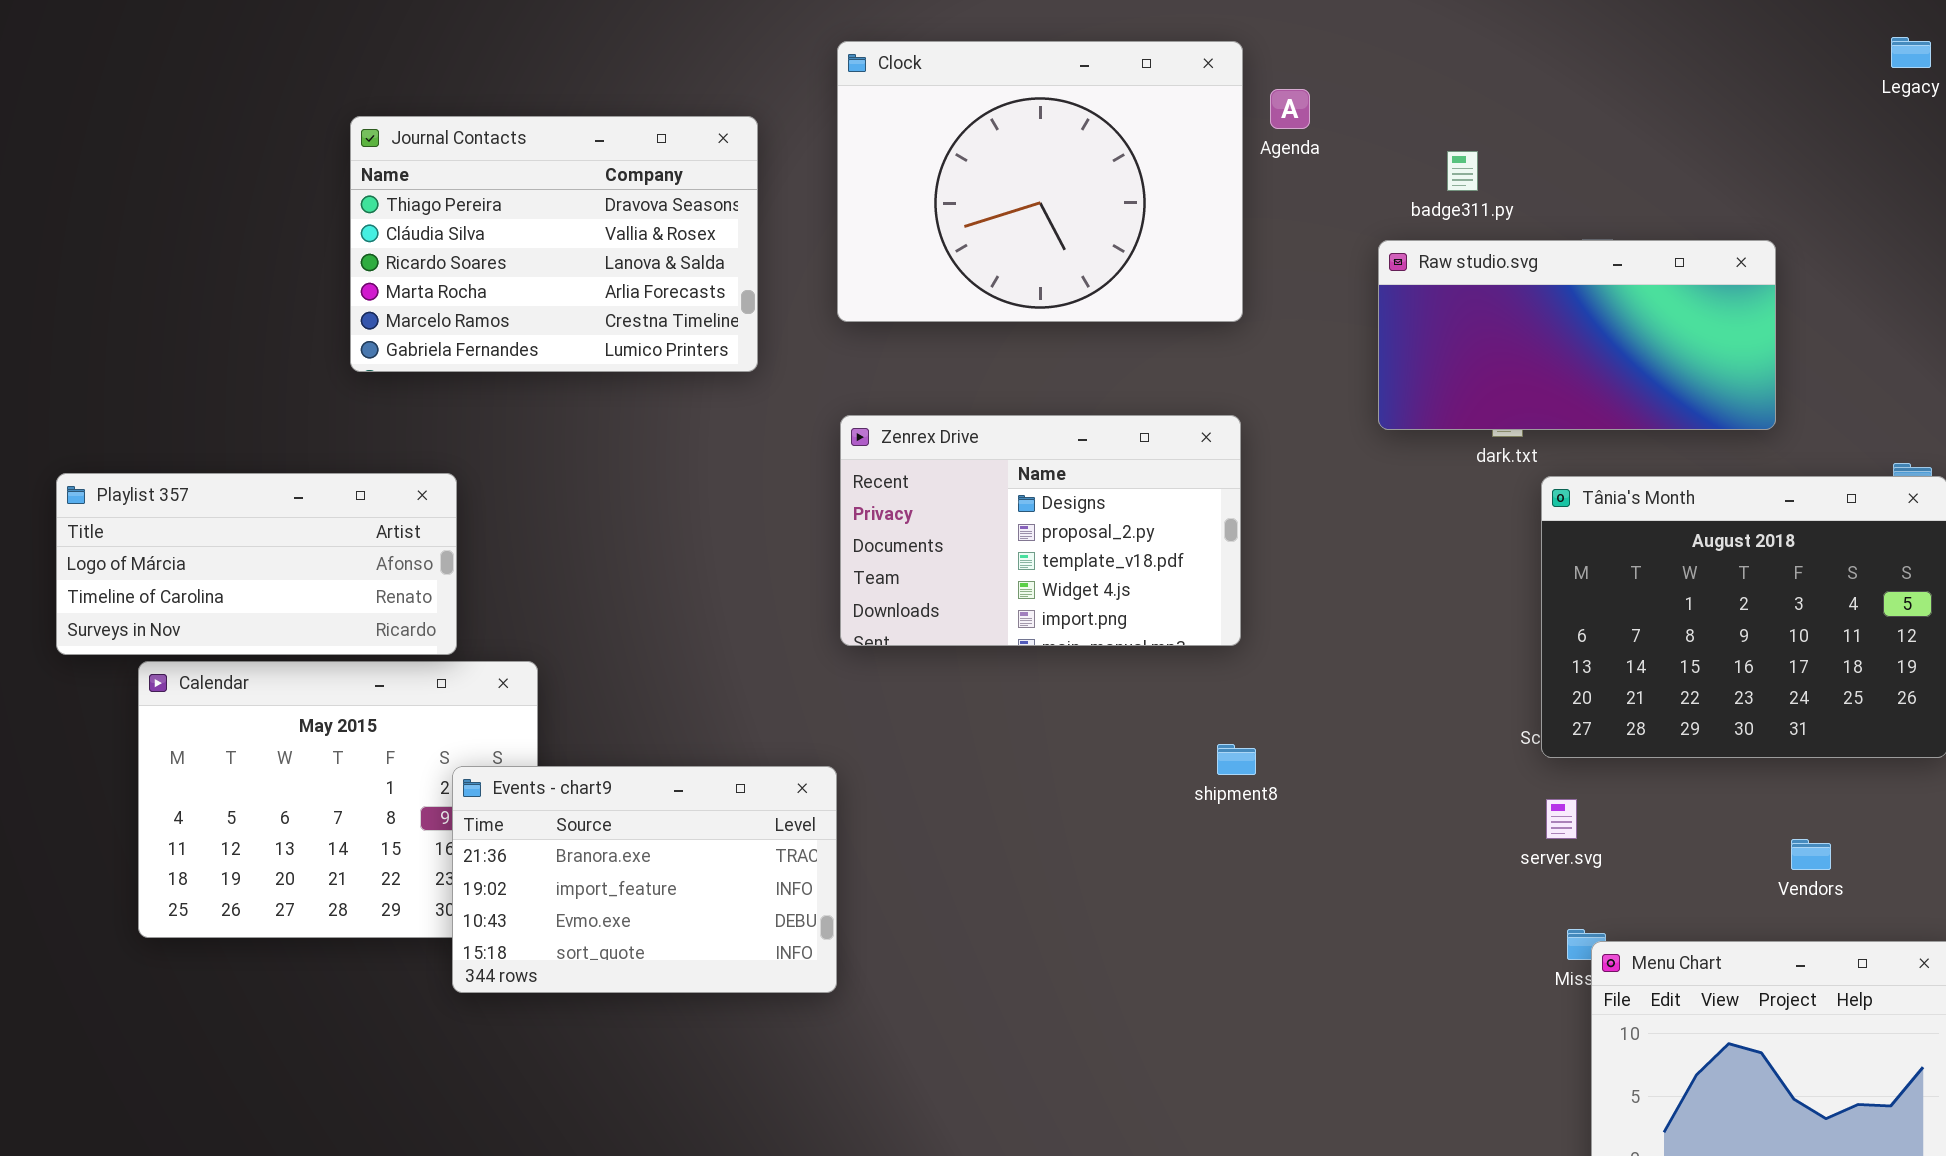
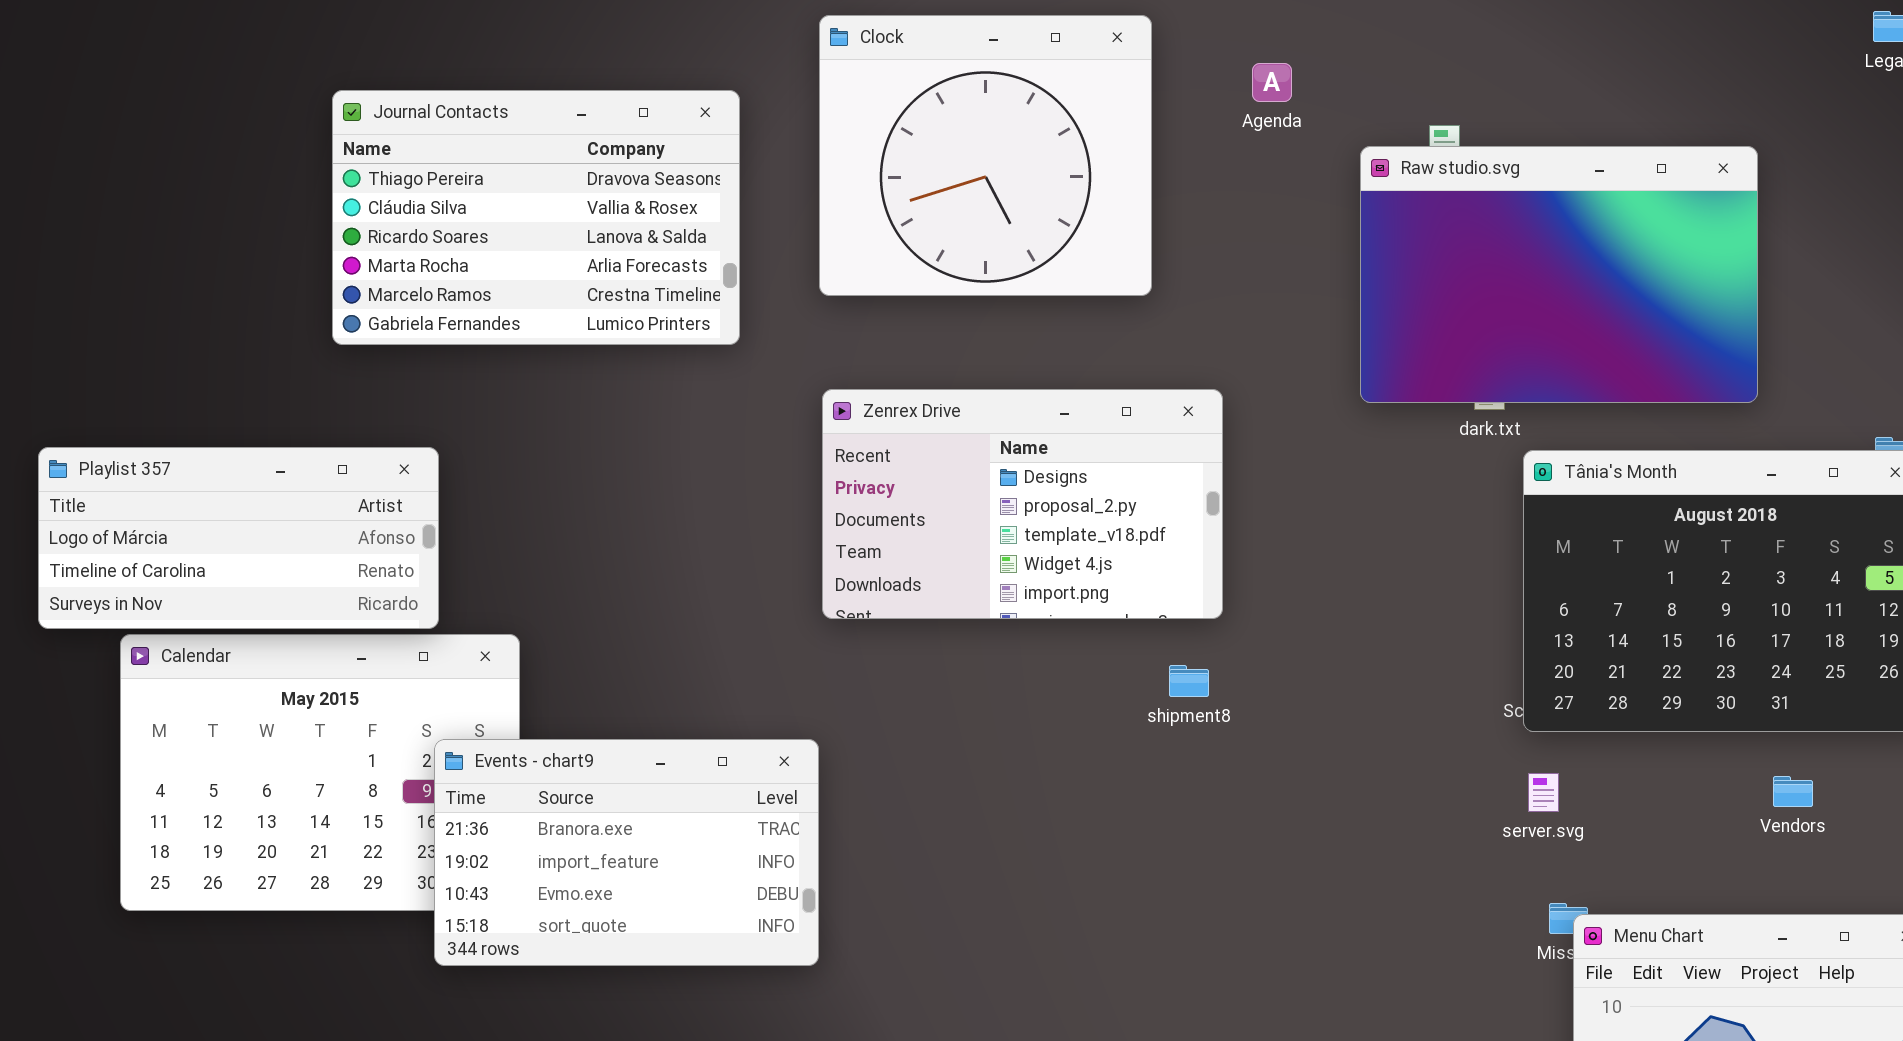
Clock: [837,41,1243,322] -> [819,15,1152,296], resized
Raw studio.svg: [1378,240,1776,430] -> [1360,146,1758,403], resized
shipment8: [1217,744,1256,775] -> [1169,665,1209,697], moved
Vendors: [1791,839,1831,870] -> [1773,776,1813,807], moved

